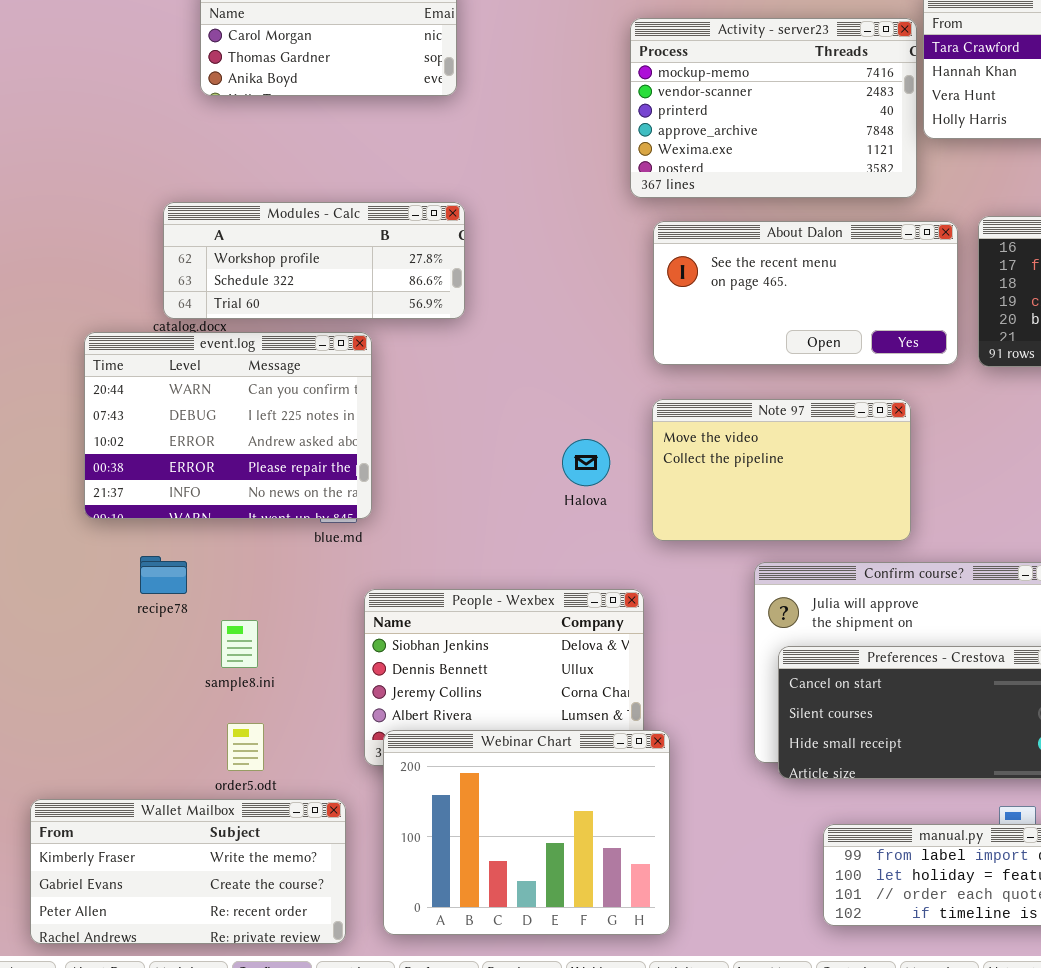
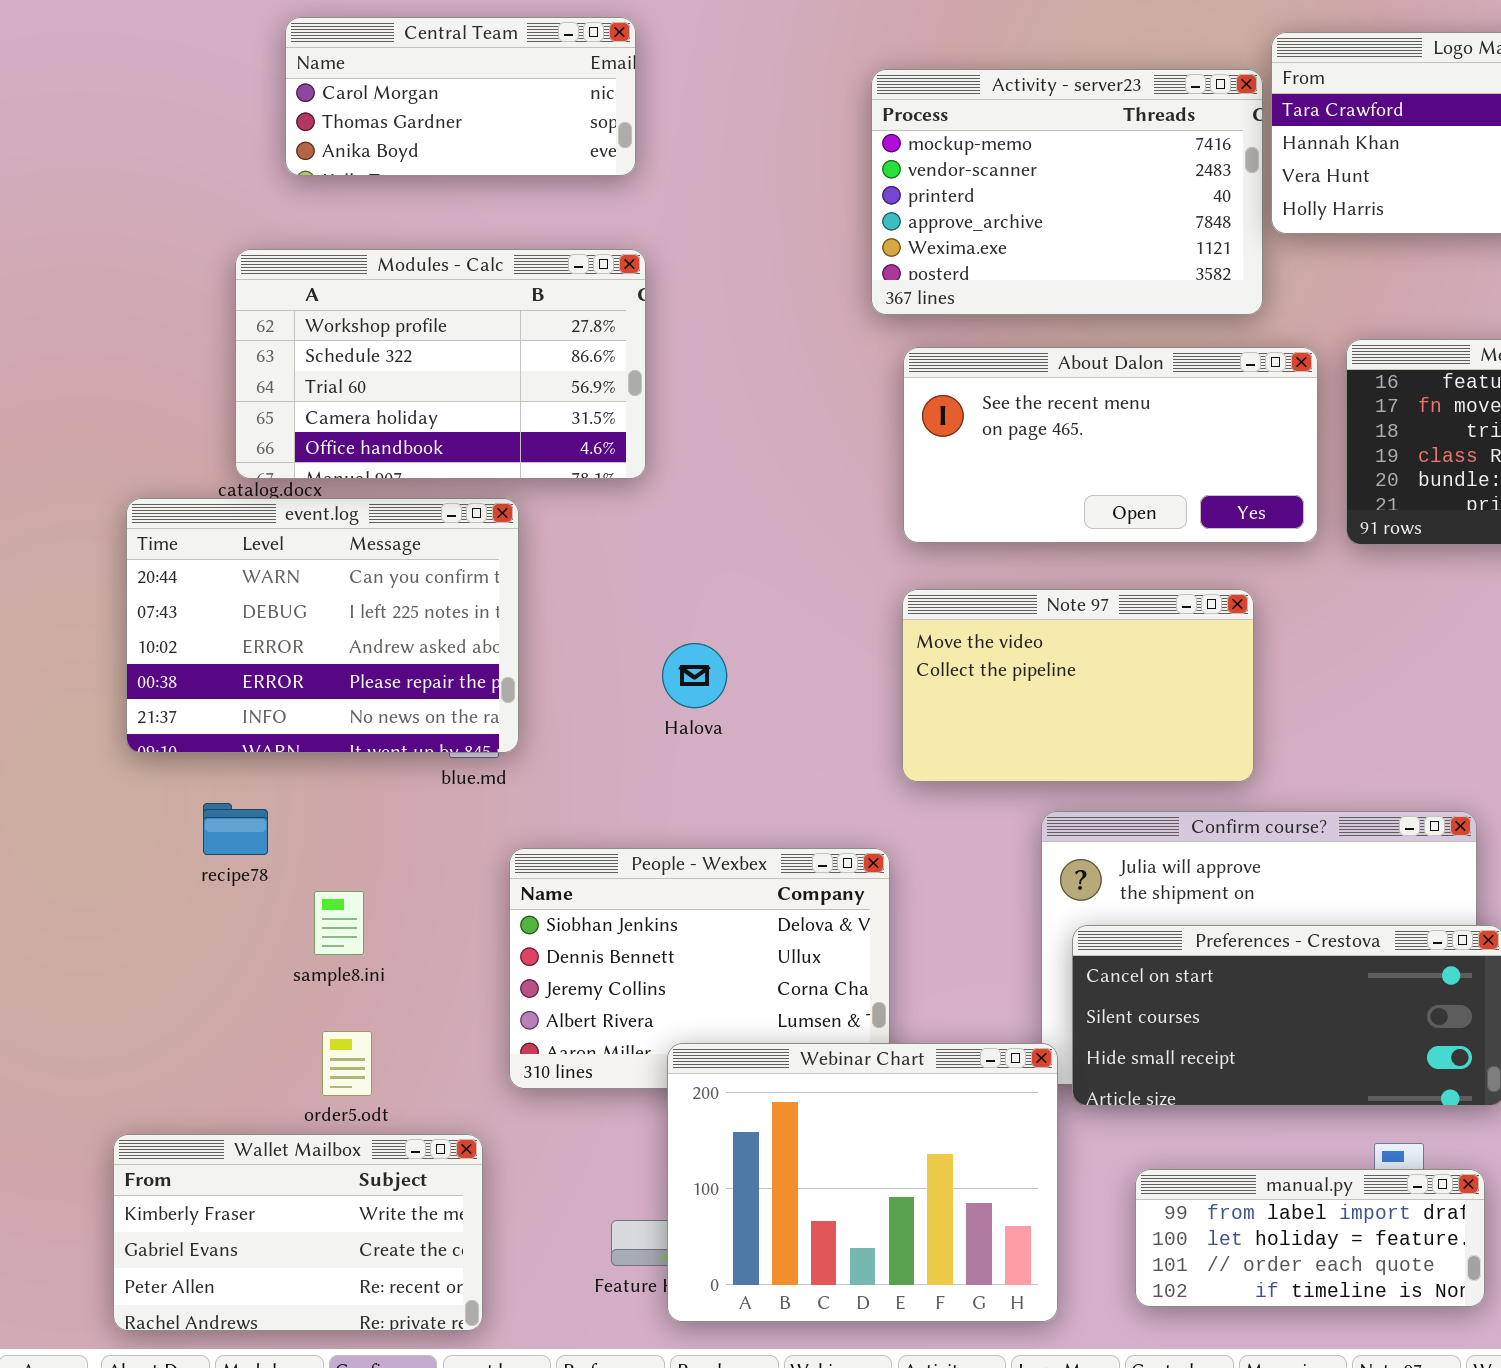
Modules - Calc: [163,202,465,319] -> [235,249,646,479], resized
Halova: [562,439,610,486] -> [662,643,727,708], moved
Webinar Chart: [383,730,670,935] -> [667,1043,1058,1322], moved
Wallet Mailbox: [30,799,346,944] -> [113,1134,483,1331], resized

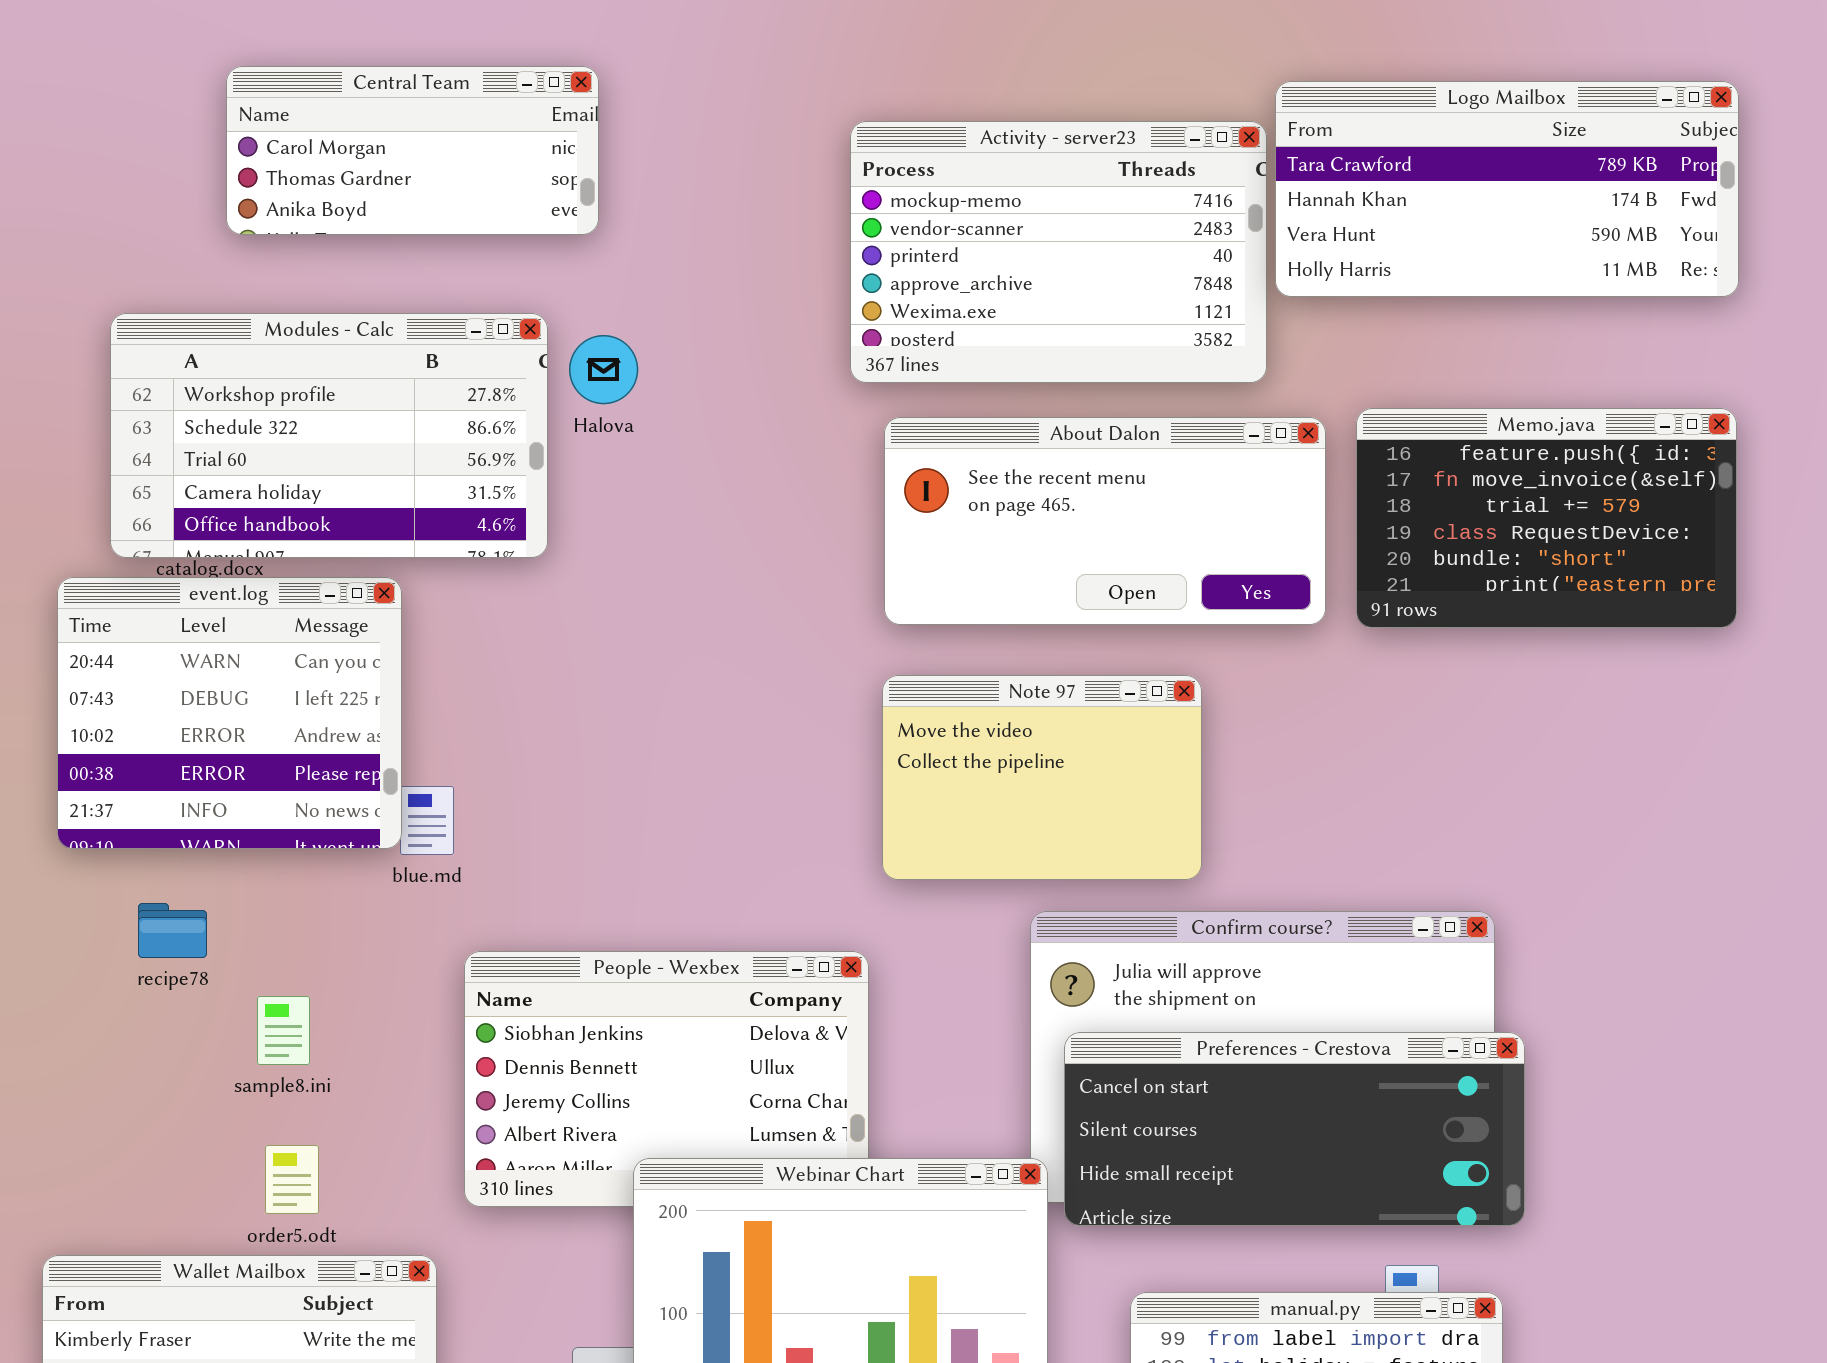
Modules - Calc: [235,249,646,479] -> [110,313,548,558], moved
event.log: [126,498,519,753] -> [57,577,402,849], resized
Note 97: [902,589,1254,782] -> [882,675,1202,880], resized
Halova: [662,643,727,708] -> [569,335,638,404], moved

